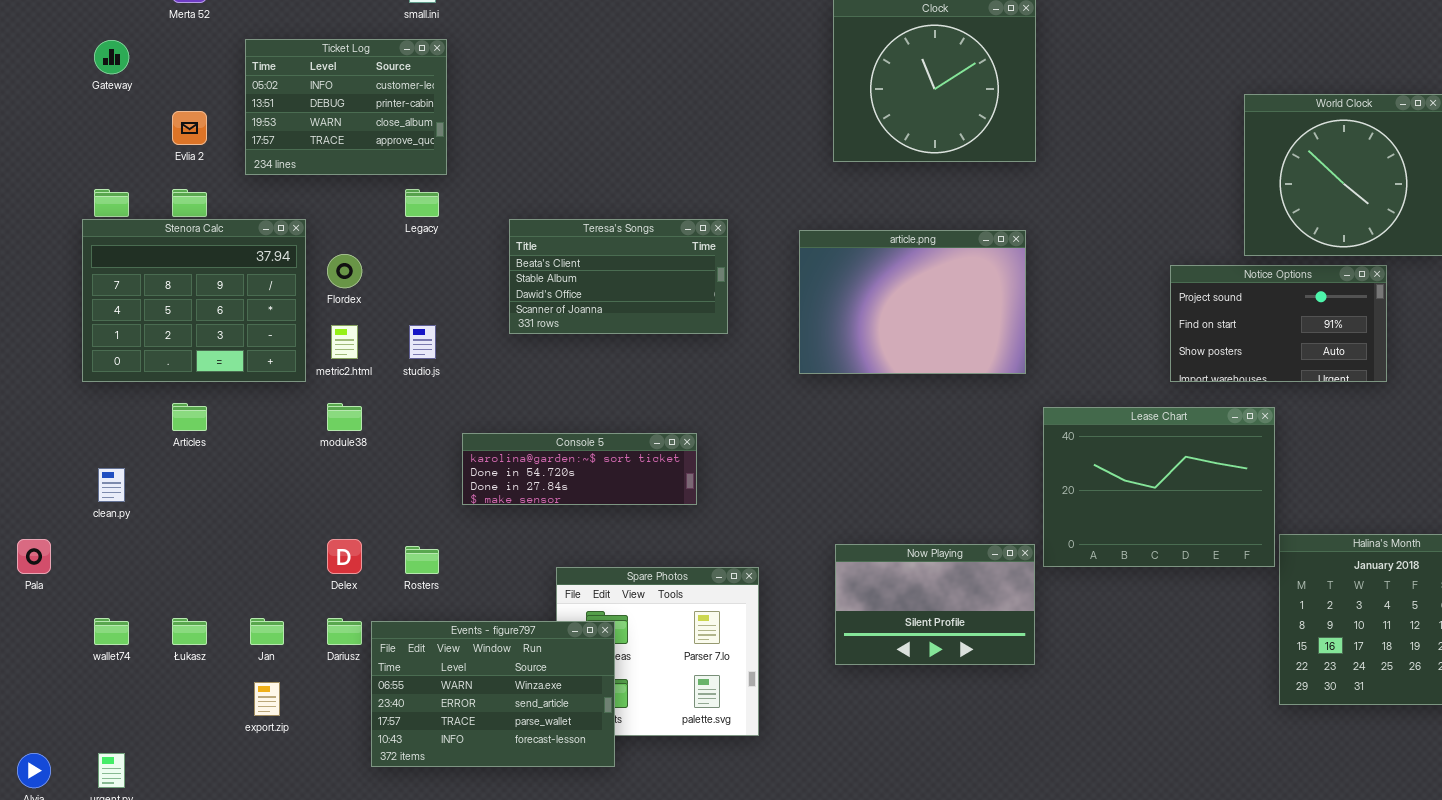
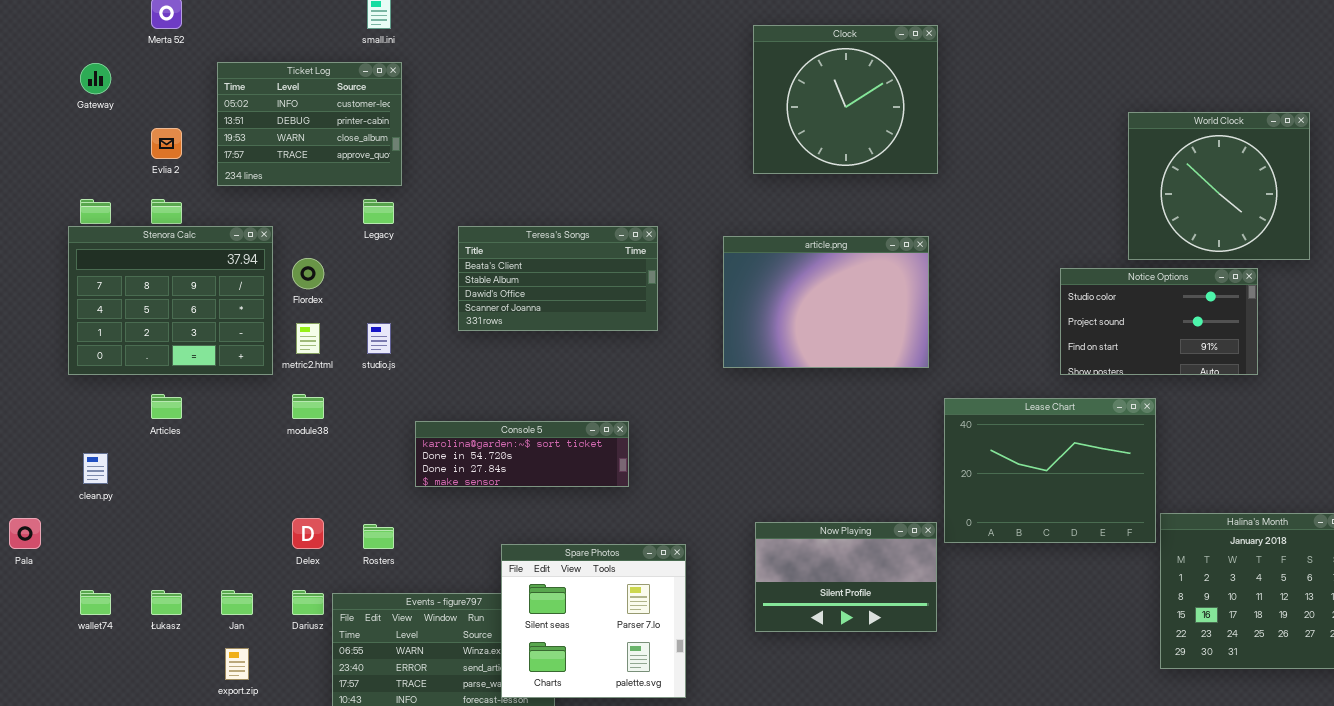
Notice Options: [1170,265,1387,382] -> [1060,268,1258,375], scrolled up 1 row
Spare Photos: [556,567,759,736] -> [501,544,686,698], raised

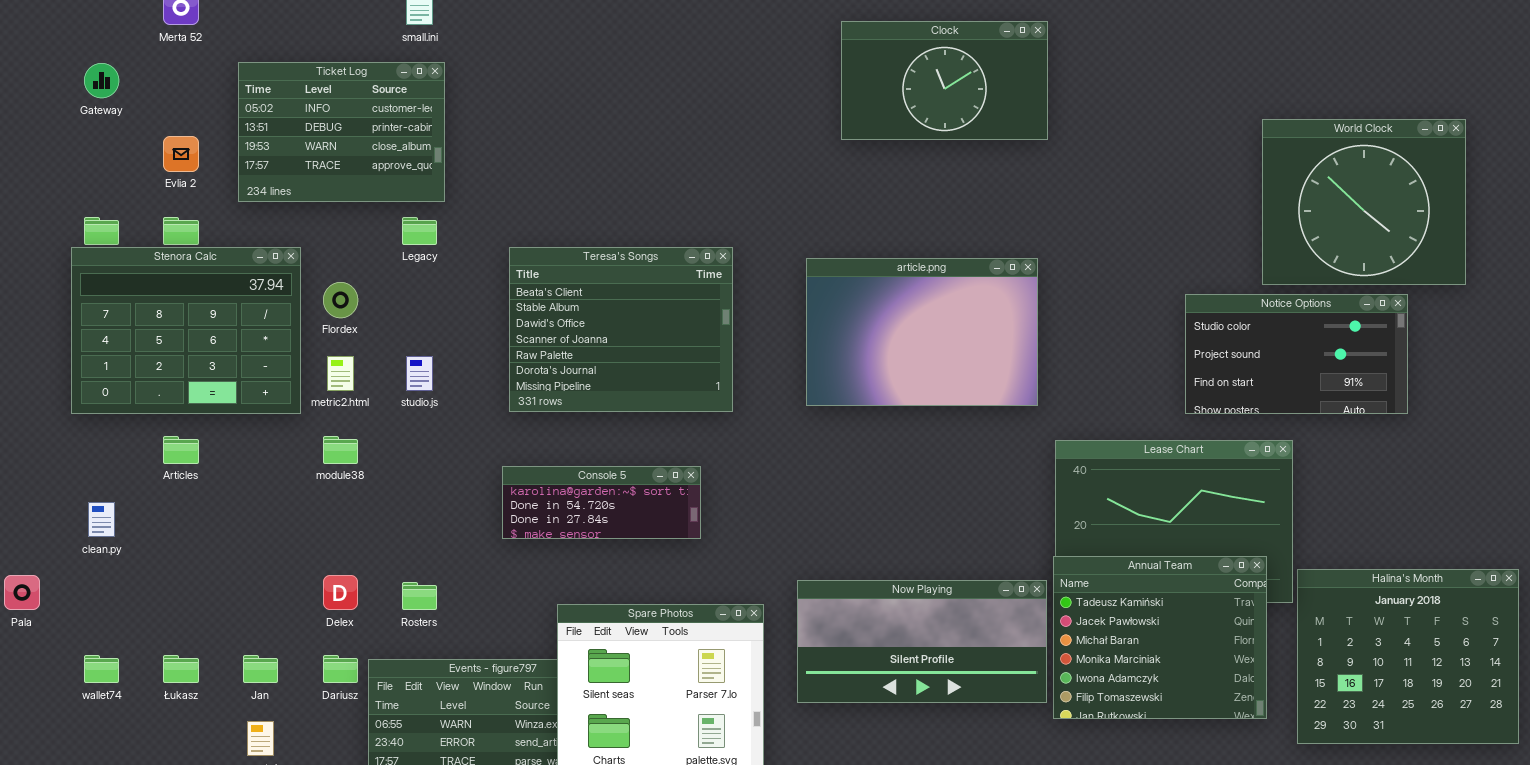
Clock: [753,25,938,174] -> [841,21,1048,140], resized
Teresa's Songs: [458,226,658,331] -> [509,247,733,412], resized
Console 5: [415,421,629,487] -> [502,466,701,539], resized
Annual Team: none -> [1053,556,1267,719], opened
Now Playing: [755,522,937,632] -> [797,580,1047,703], resized

